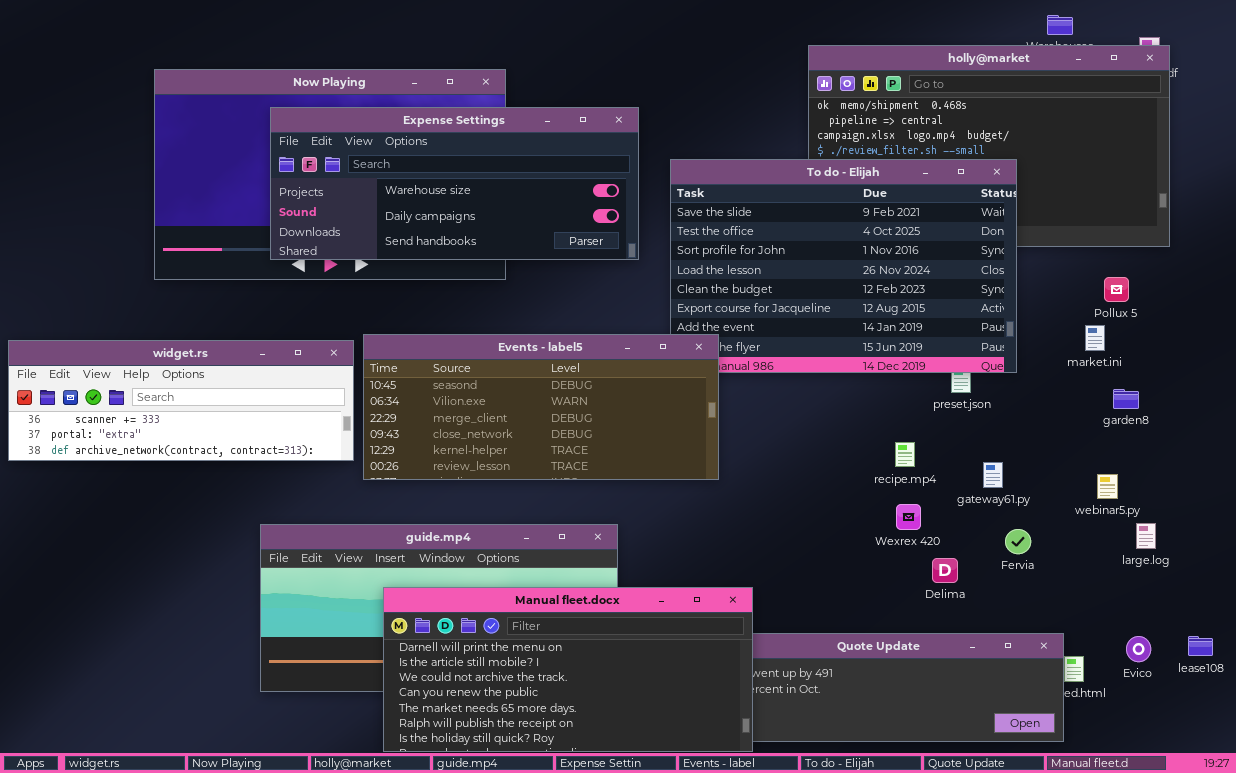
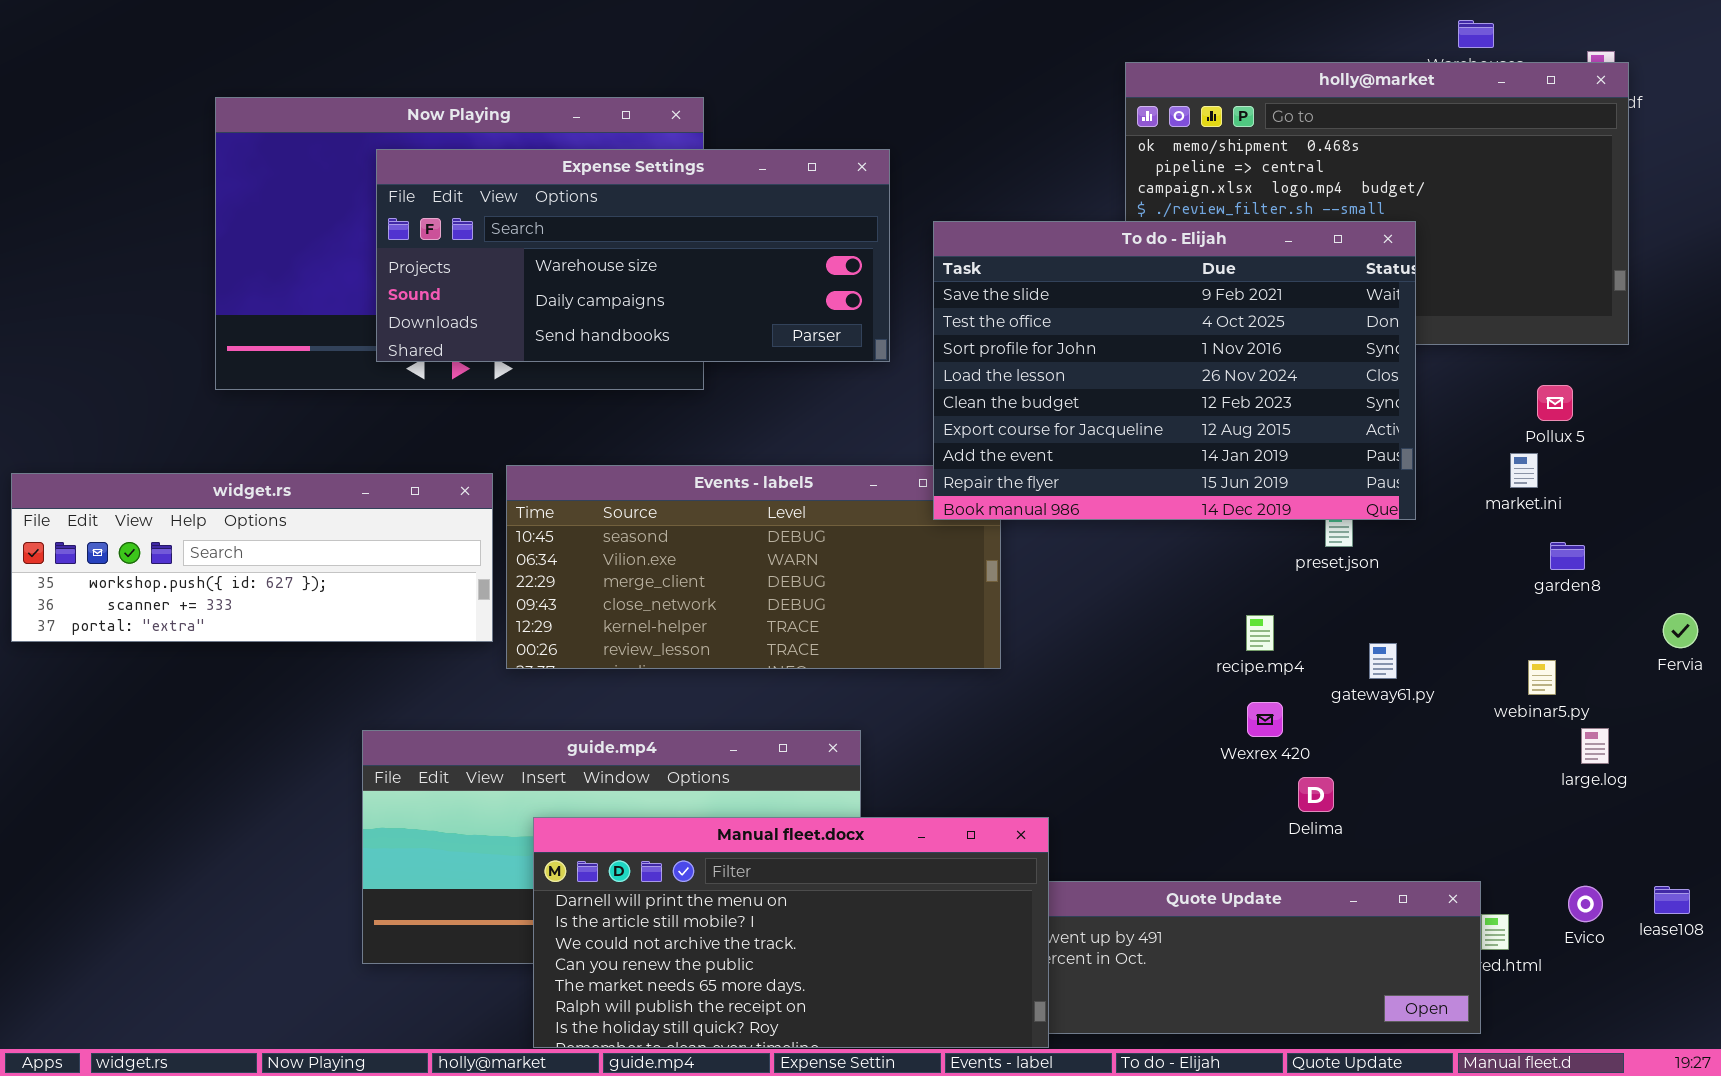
To do - Elijah: [670,159,1017,373] -> [933,221,1416,520], raised
widget.rs: [8,340,354,461] -> [11,473,493,642], scrolled up 1 row
Fervia: [1005,529,1031,554] -> [1663,613,1698,648], moved

